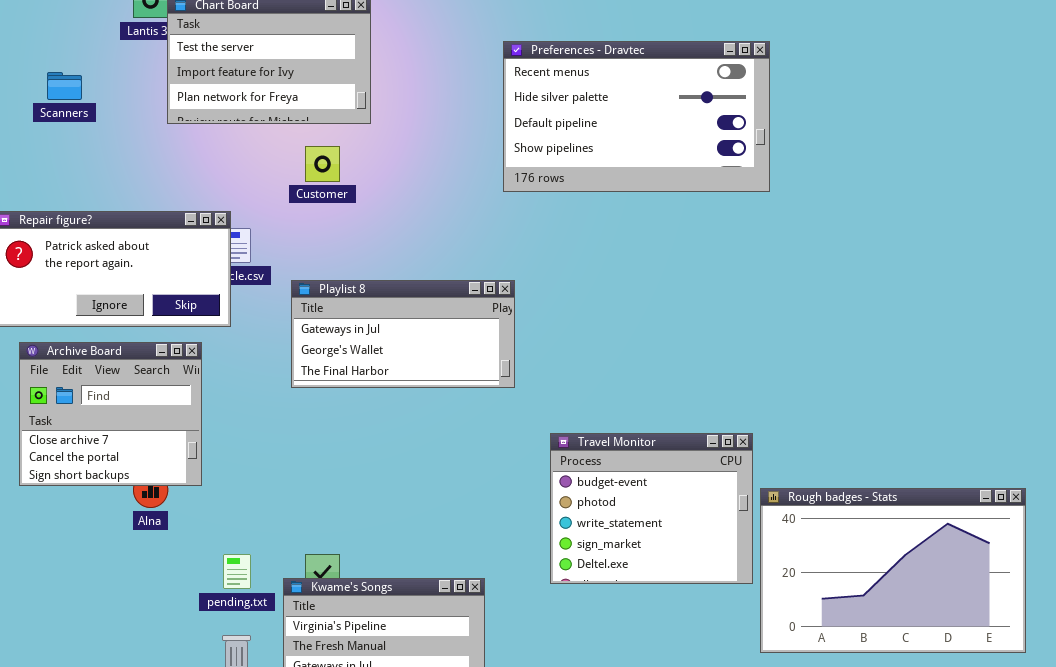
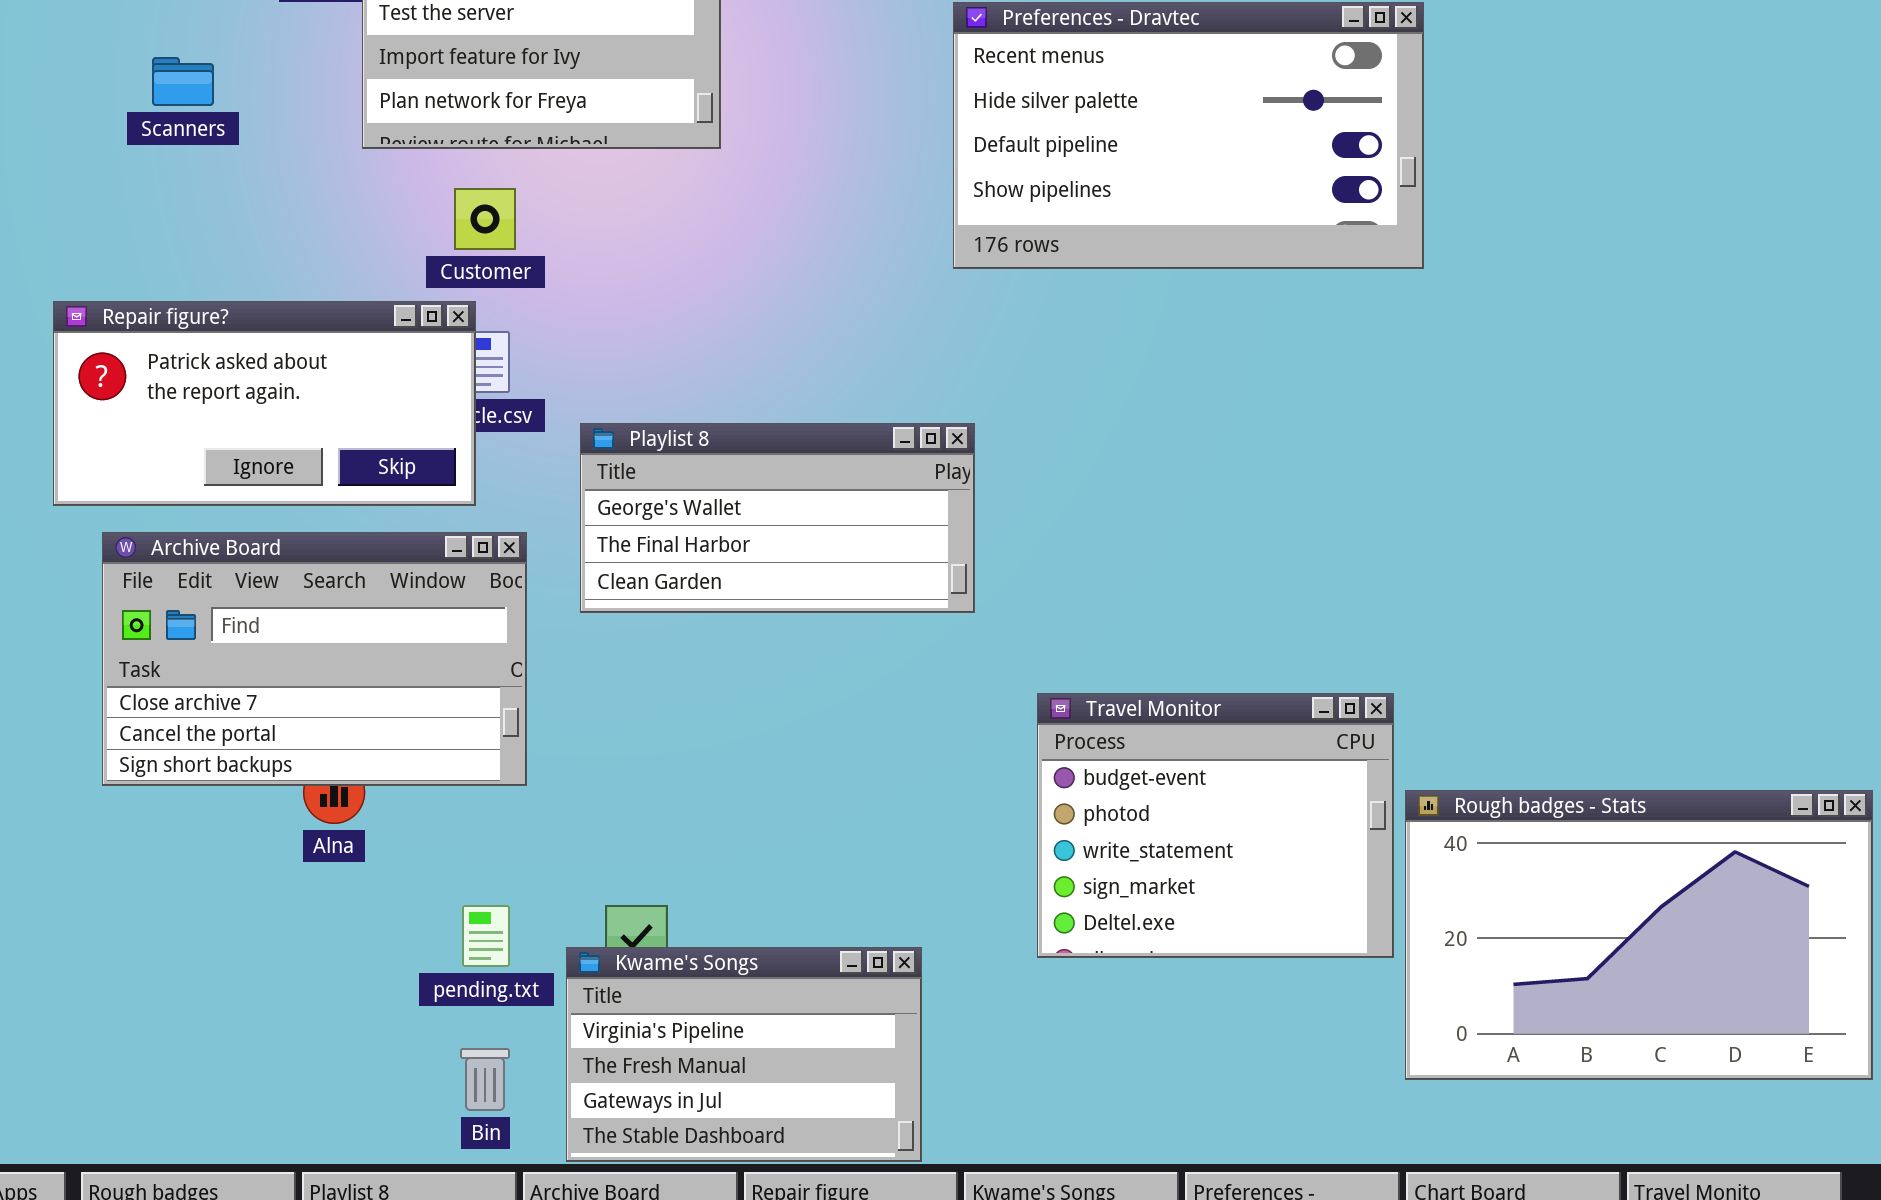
Customer: [305,146,340,182] -> [454,188,516,250], moved
Playlist 8: [291,280,515,388] -> [580,423,975,613], scrolled down 1 row
Archive Board: [19,342,202,486] -> [102,532,527,786], resized

